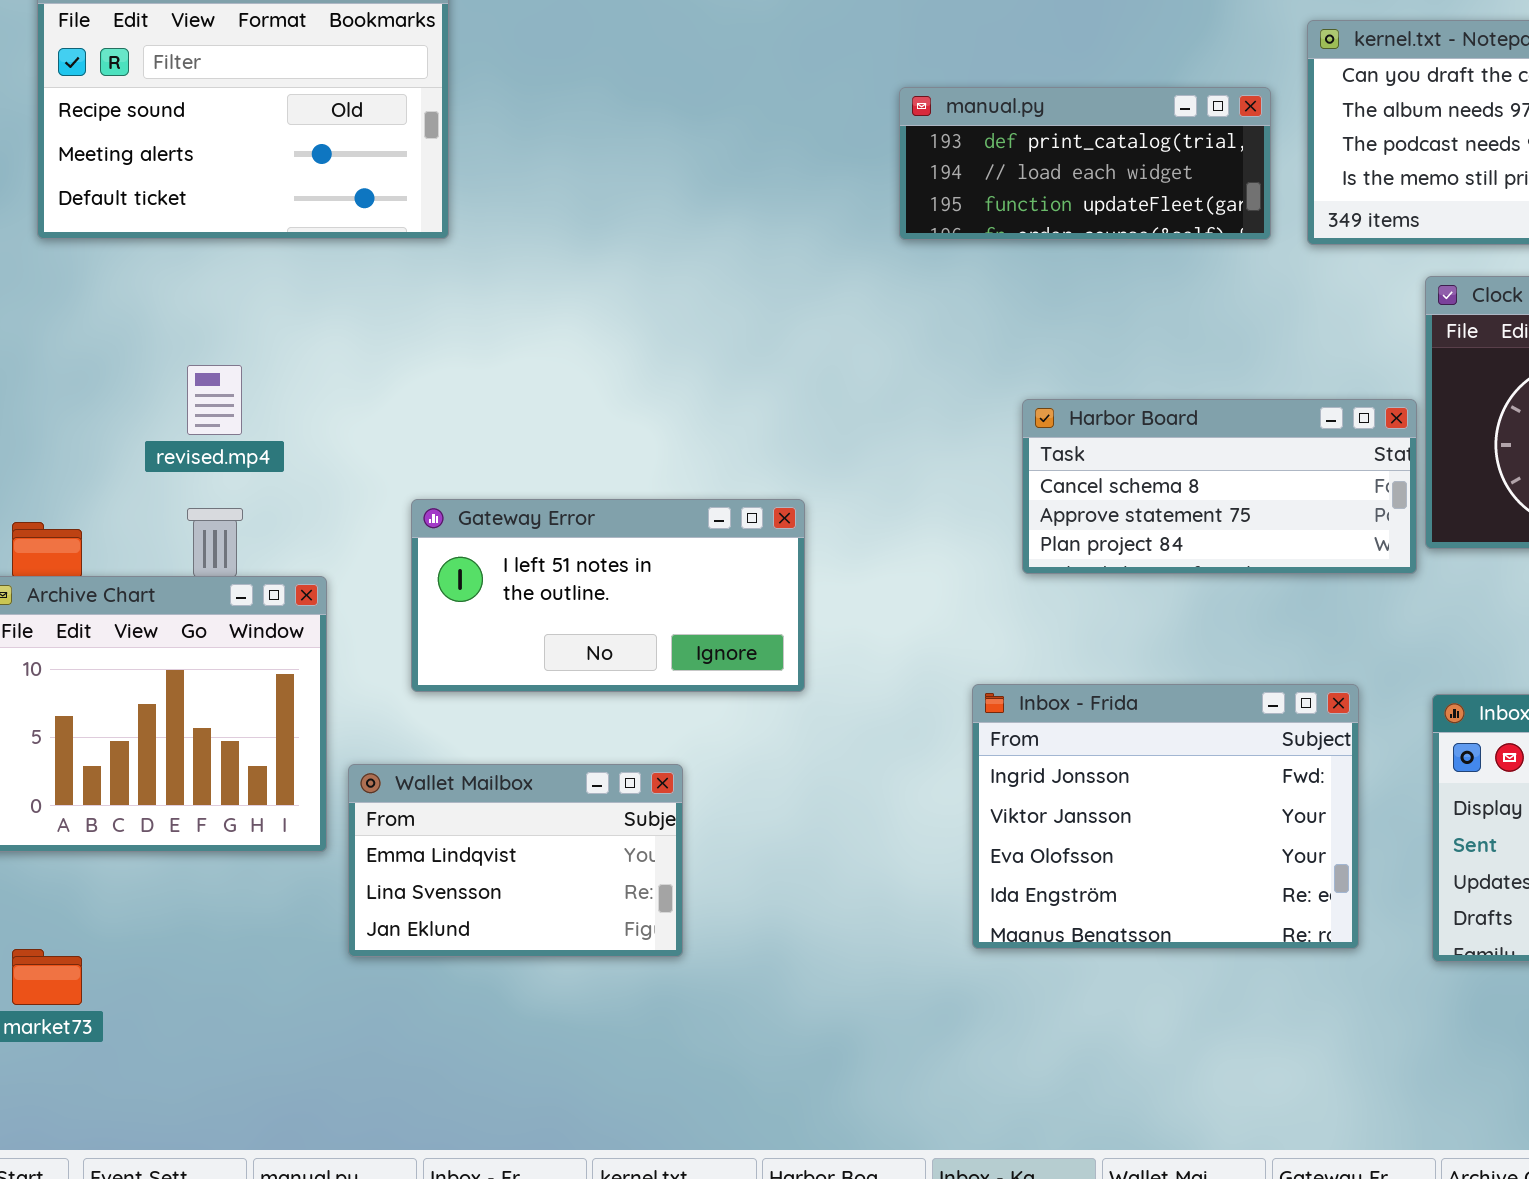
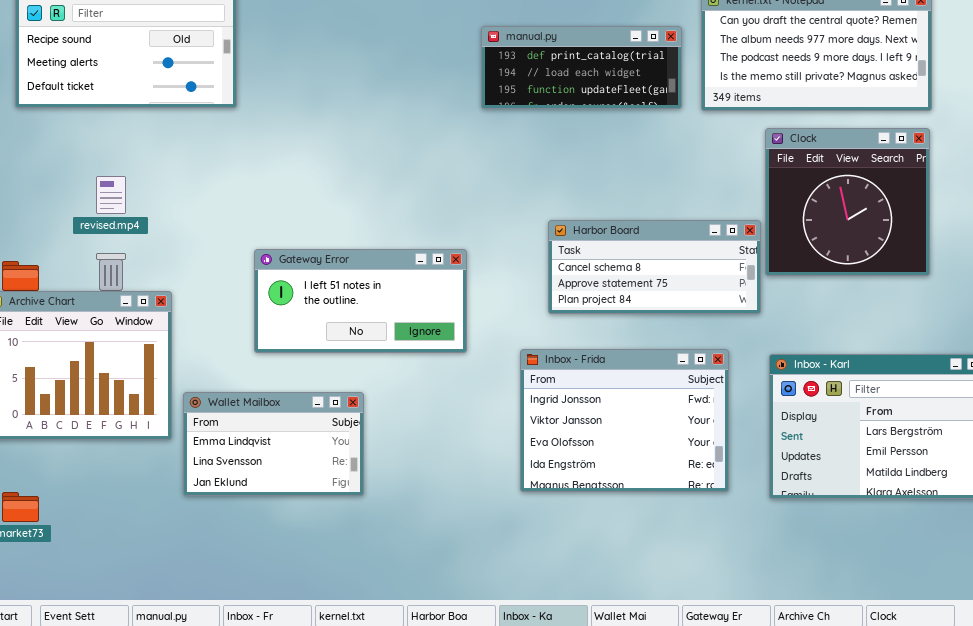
Harbor Board: [1022,399,1417,574] -> [548,220,761,314], moved
Gateway Error: [411,499,805,692] -> [254,249,467,353], moved

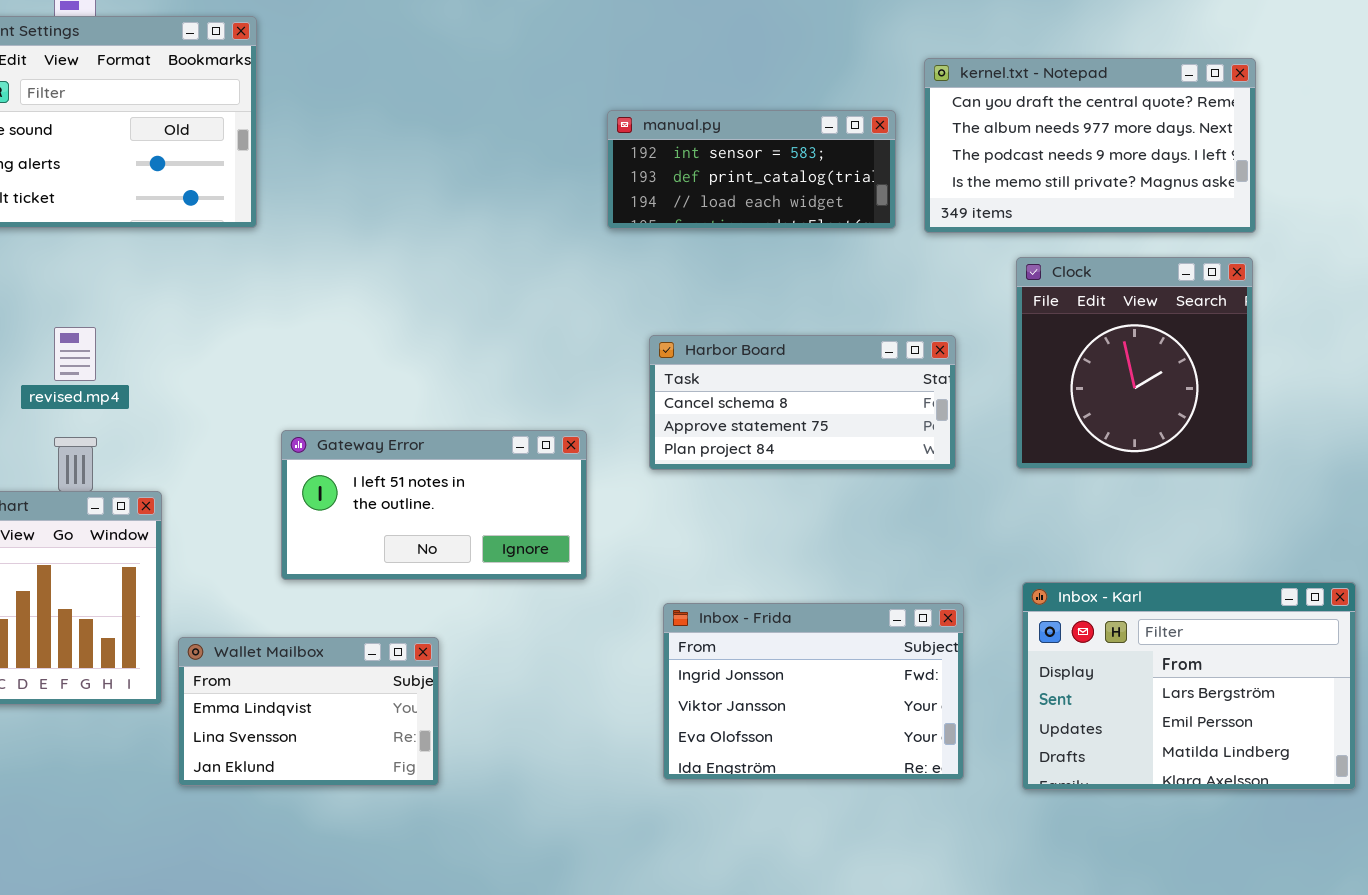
manual.py: [481,26,682,109] -> [607,110,896,229], scrolled up 1 row
Harbor Board: [548,220,761,314] -> [649,335,956,470], moved
Inbox - Frida: [520,349,729,492] -> [663,603,964,780], resized

